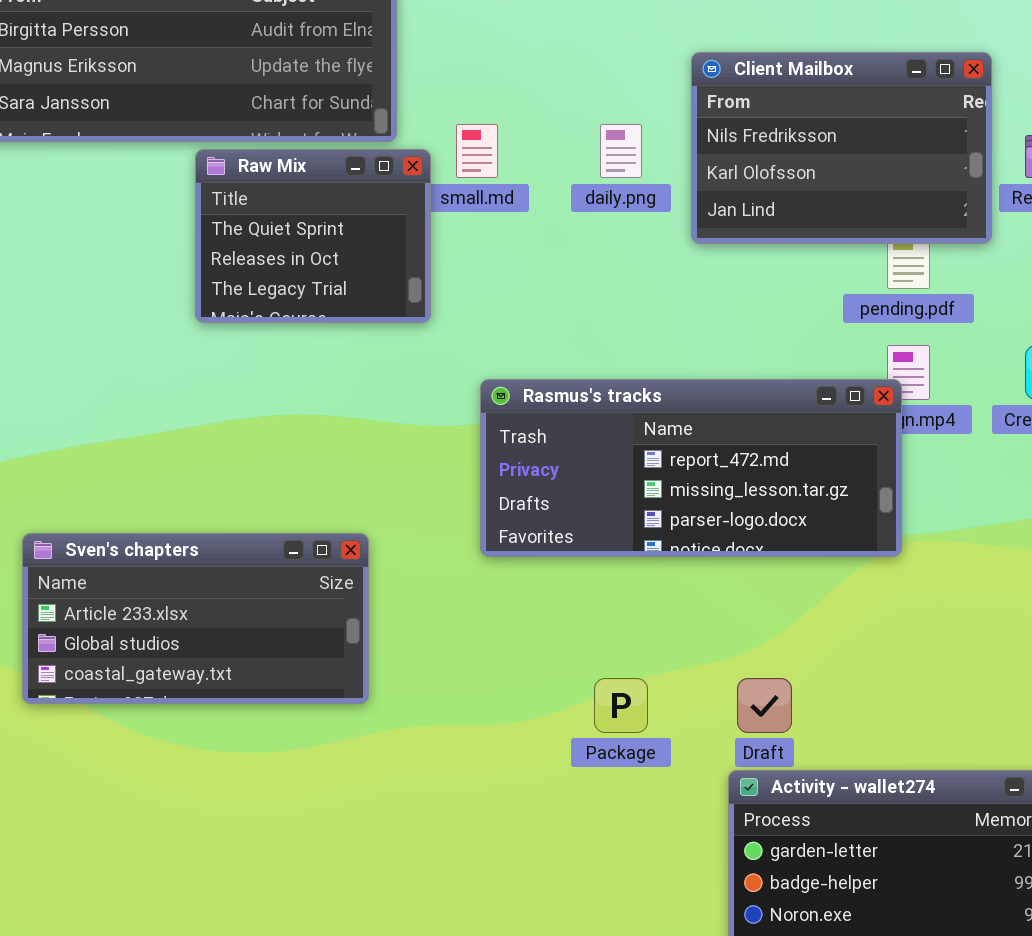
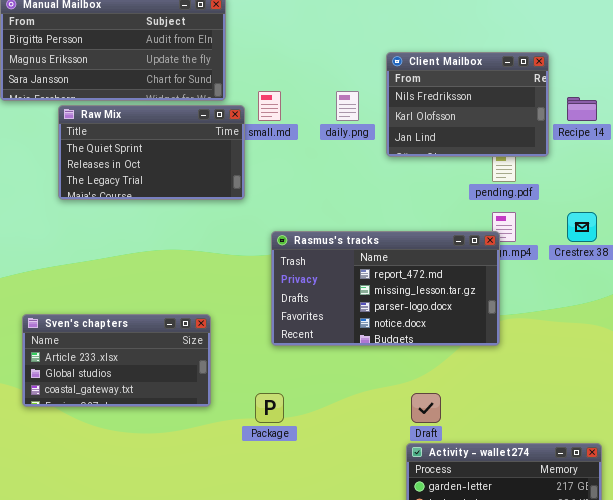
Raw Mix: [195,149,431,323] -> [58,105,245,200], resized
Rasmus's tracks: [480,379,902,557] -> [271,231,500,346], resized
Package: [594,678,648,733] -> [255,393,284,423], moved

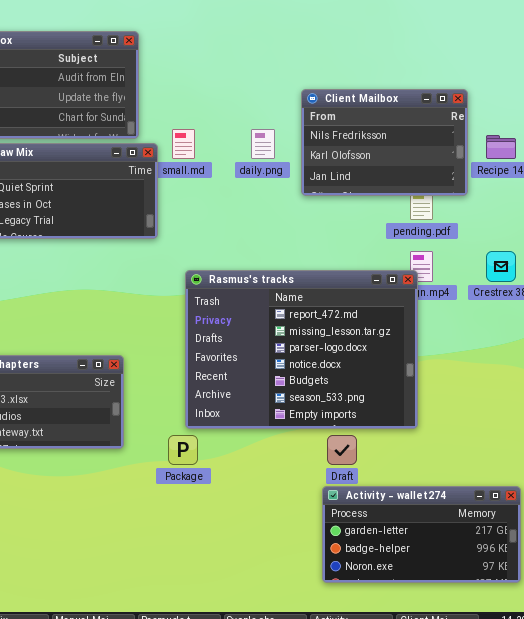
Rasmus's tracks: [271,231,500,346] -> [185,270,418,429], resized

